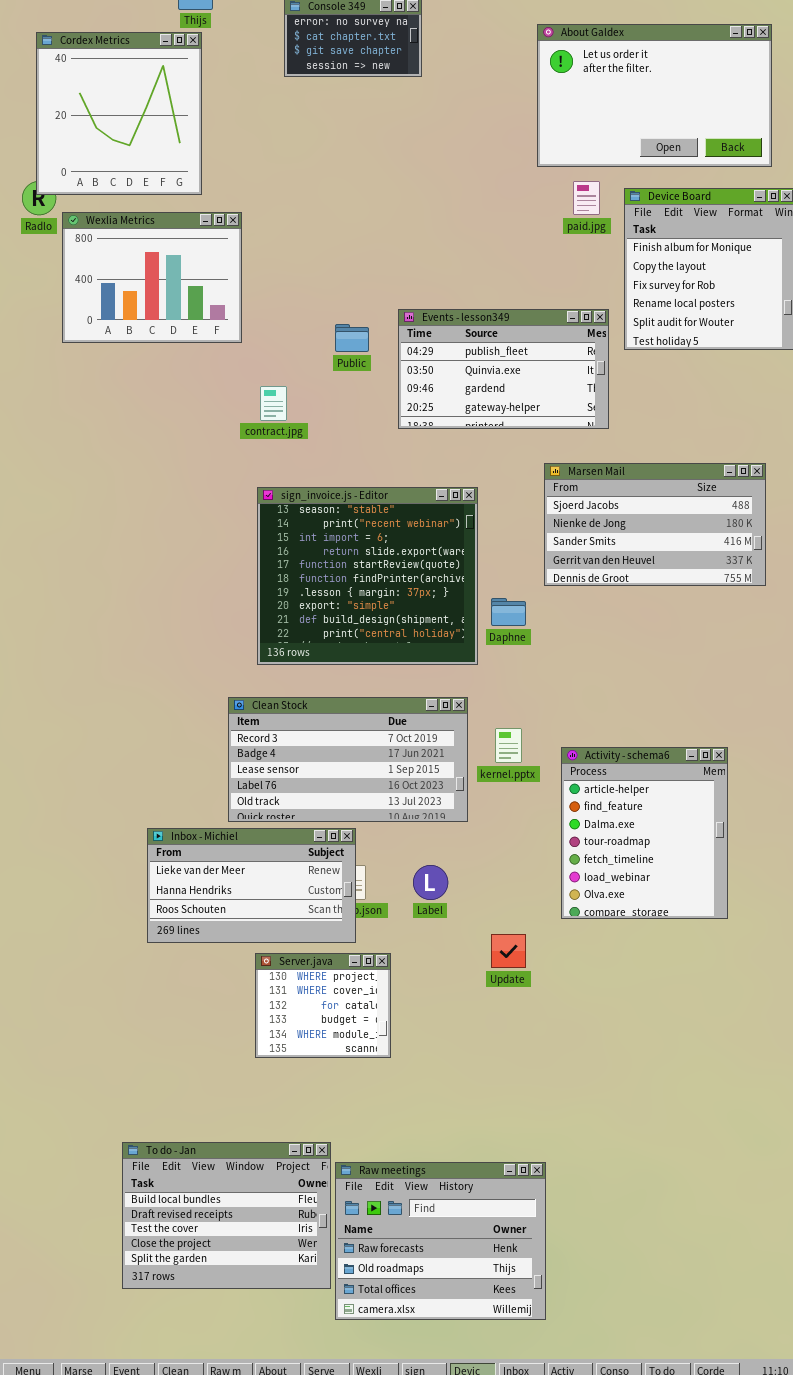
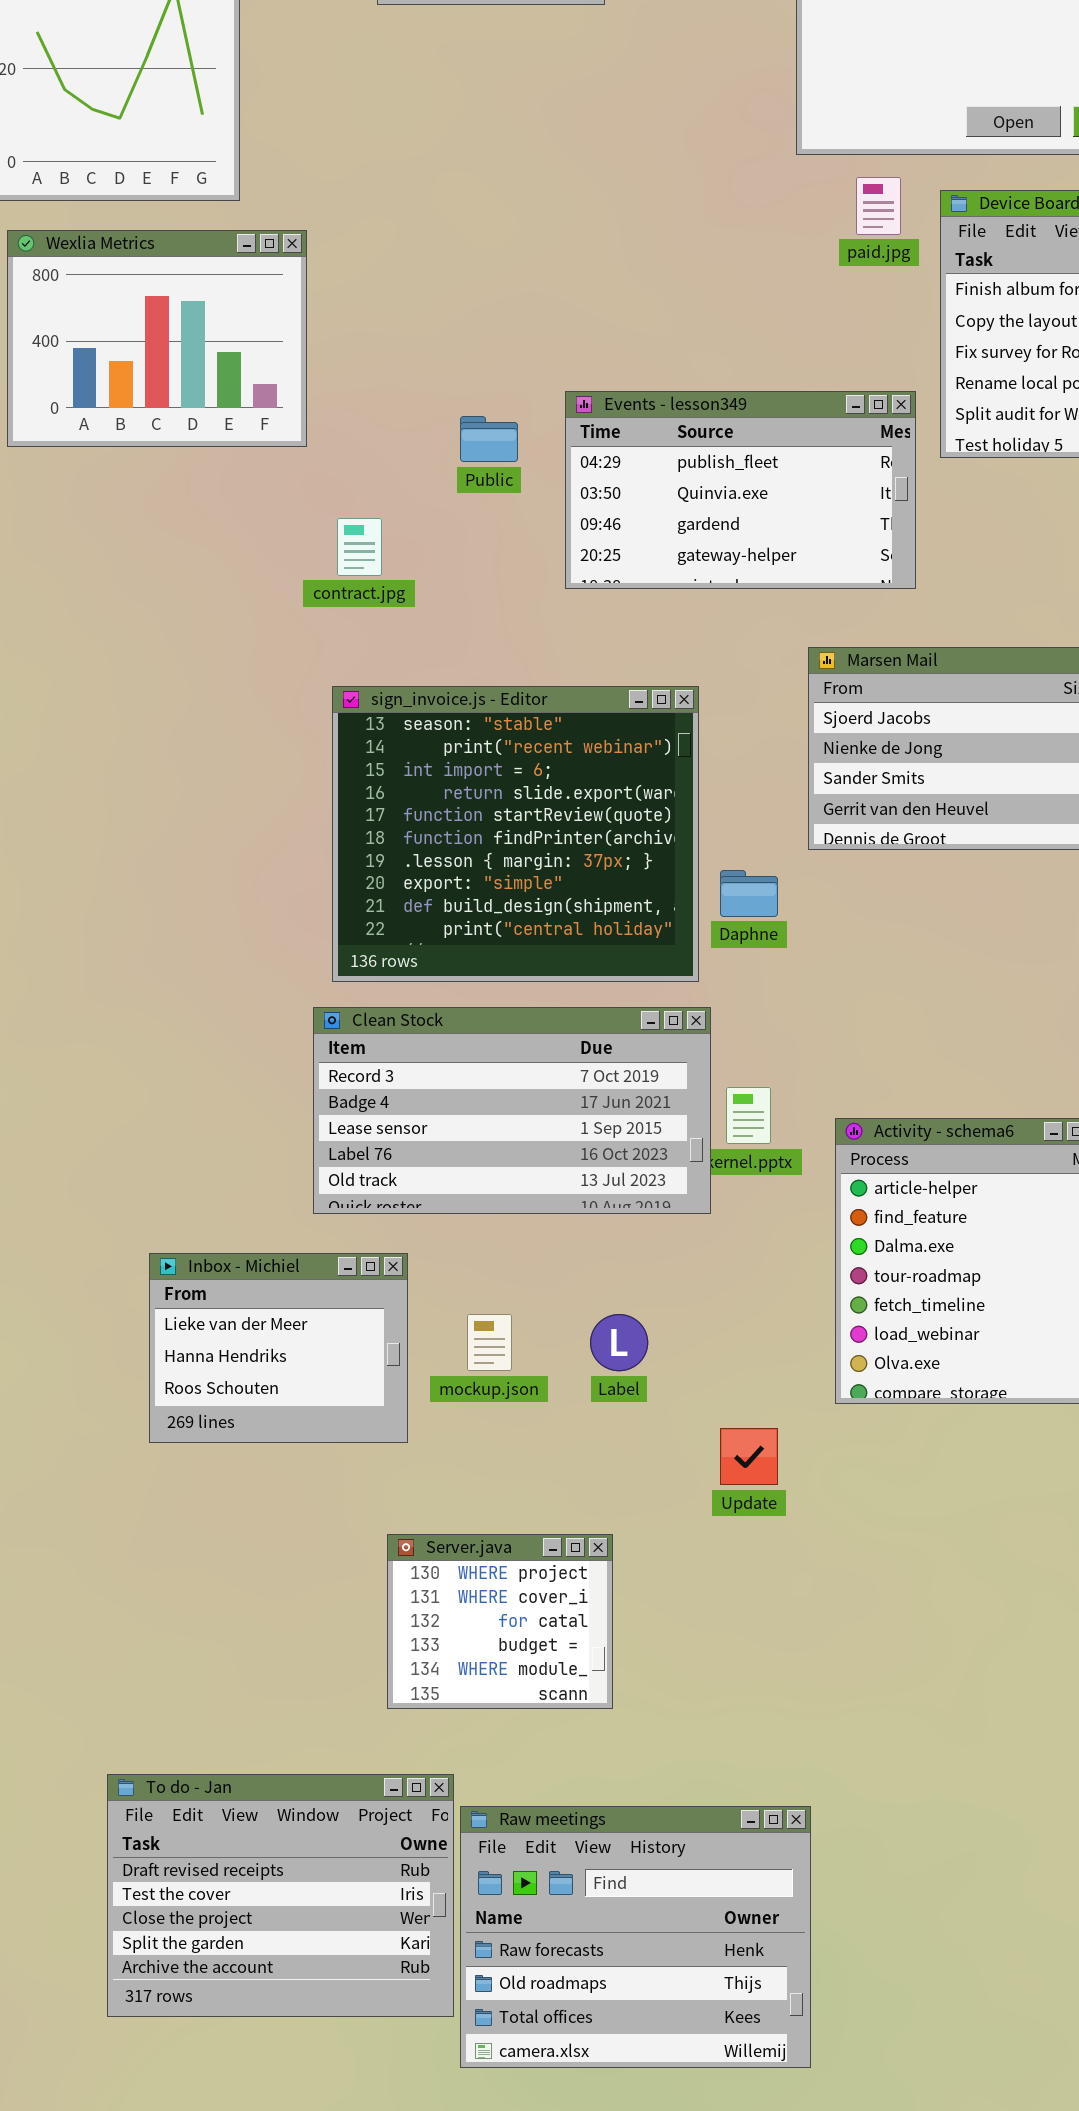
Clean Stock: [228,697,468,822] -> [313,1007,711,1214], moved
Inbox - Michiel: [147,828,356,943] -> [149,1253,408,1443], resized
Server.java: [255,953,391,1058] -> [387,1534,613,1709], moved
To do - Jan: [122,1142,331,1289] -> [107,1774,454,2017], scrolled down 1 row

